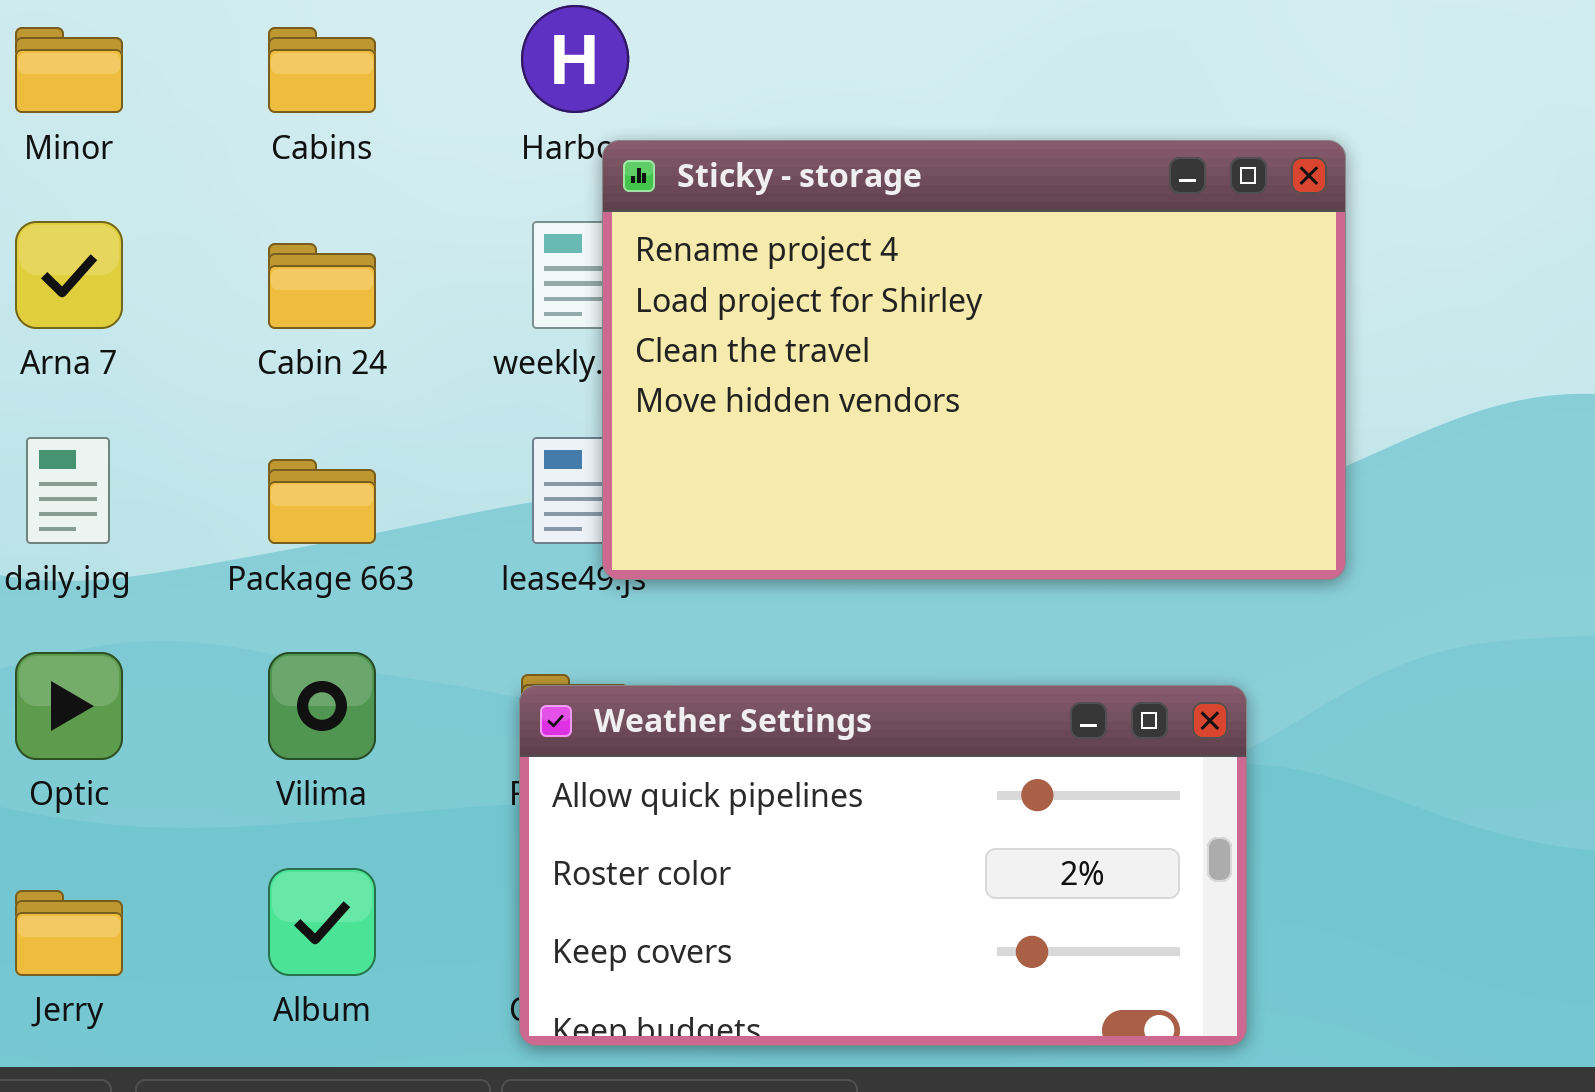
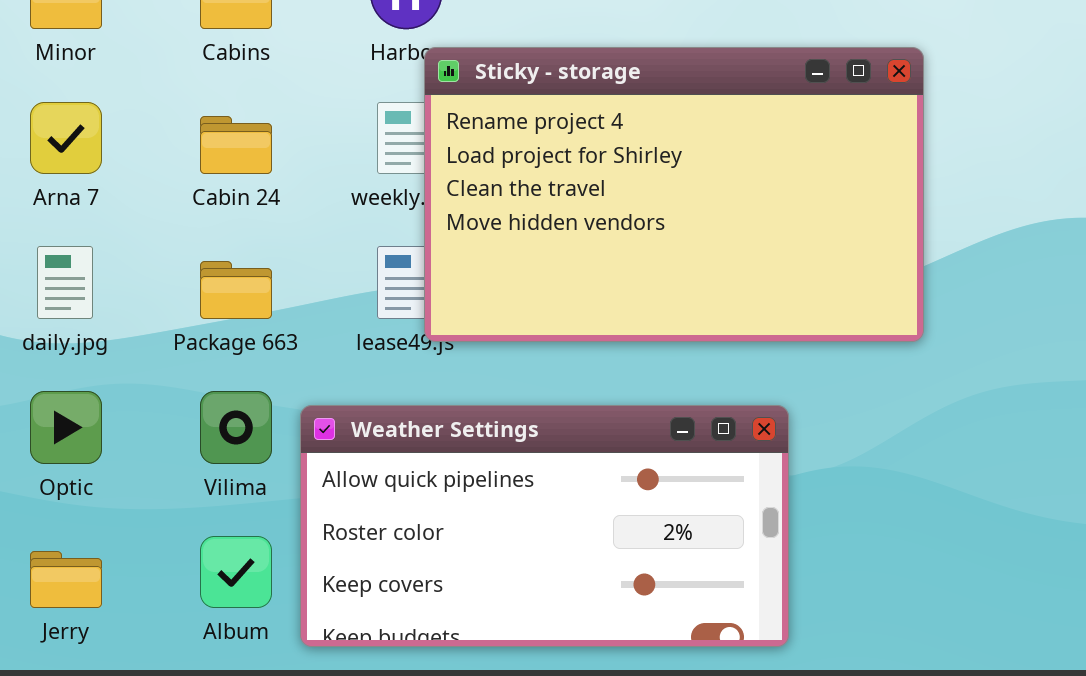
Weather Settings: [519,685,1247,1046] -> [300,405,789,647], moved

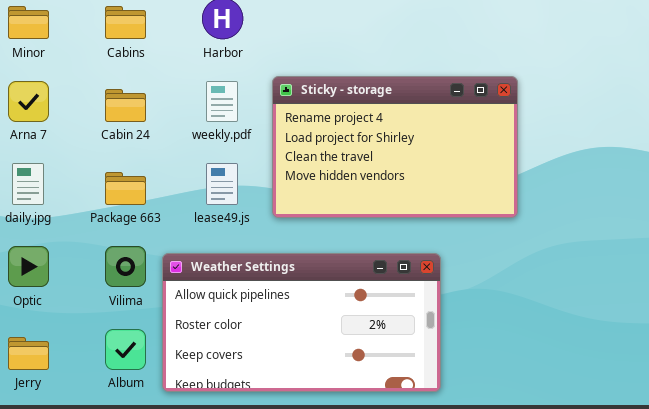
Sticky - storage: [424,47,924,342] -> [272,76,518,218], resized

